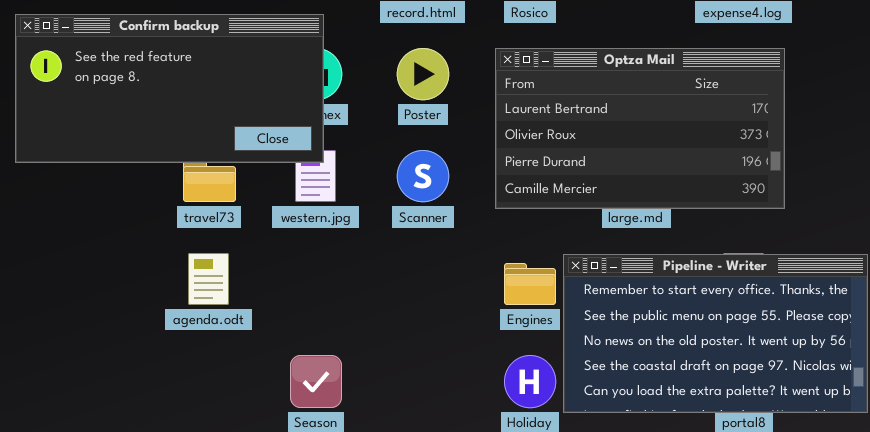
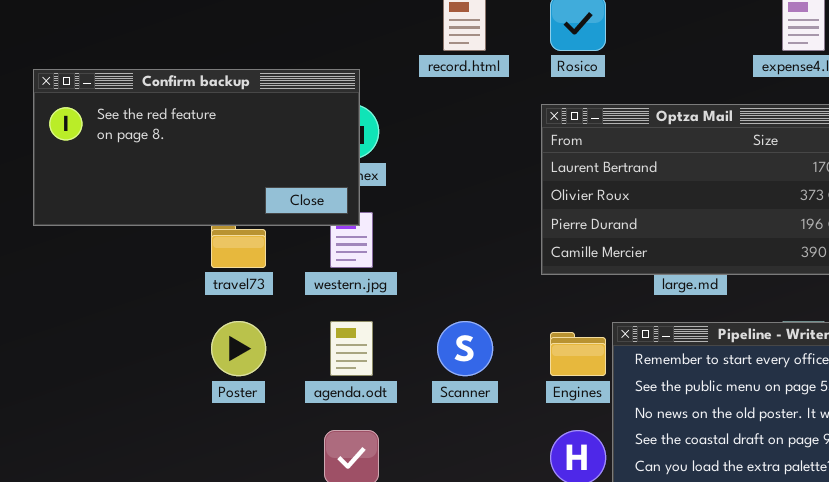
Poster: [397,48,449,100] -> [211,321,266,376], moved
Scanner: [397,150,449,202] -> [437,321,493,376], moved
agenda.odt: [188,253,229,305] -> [330,321,373,376], moved

